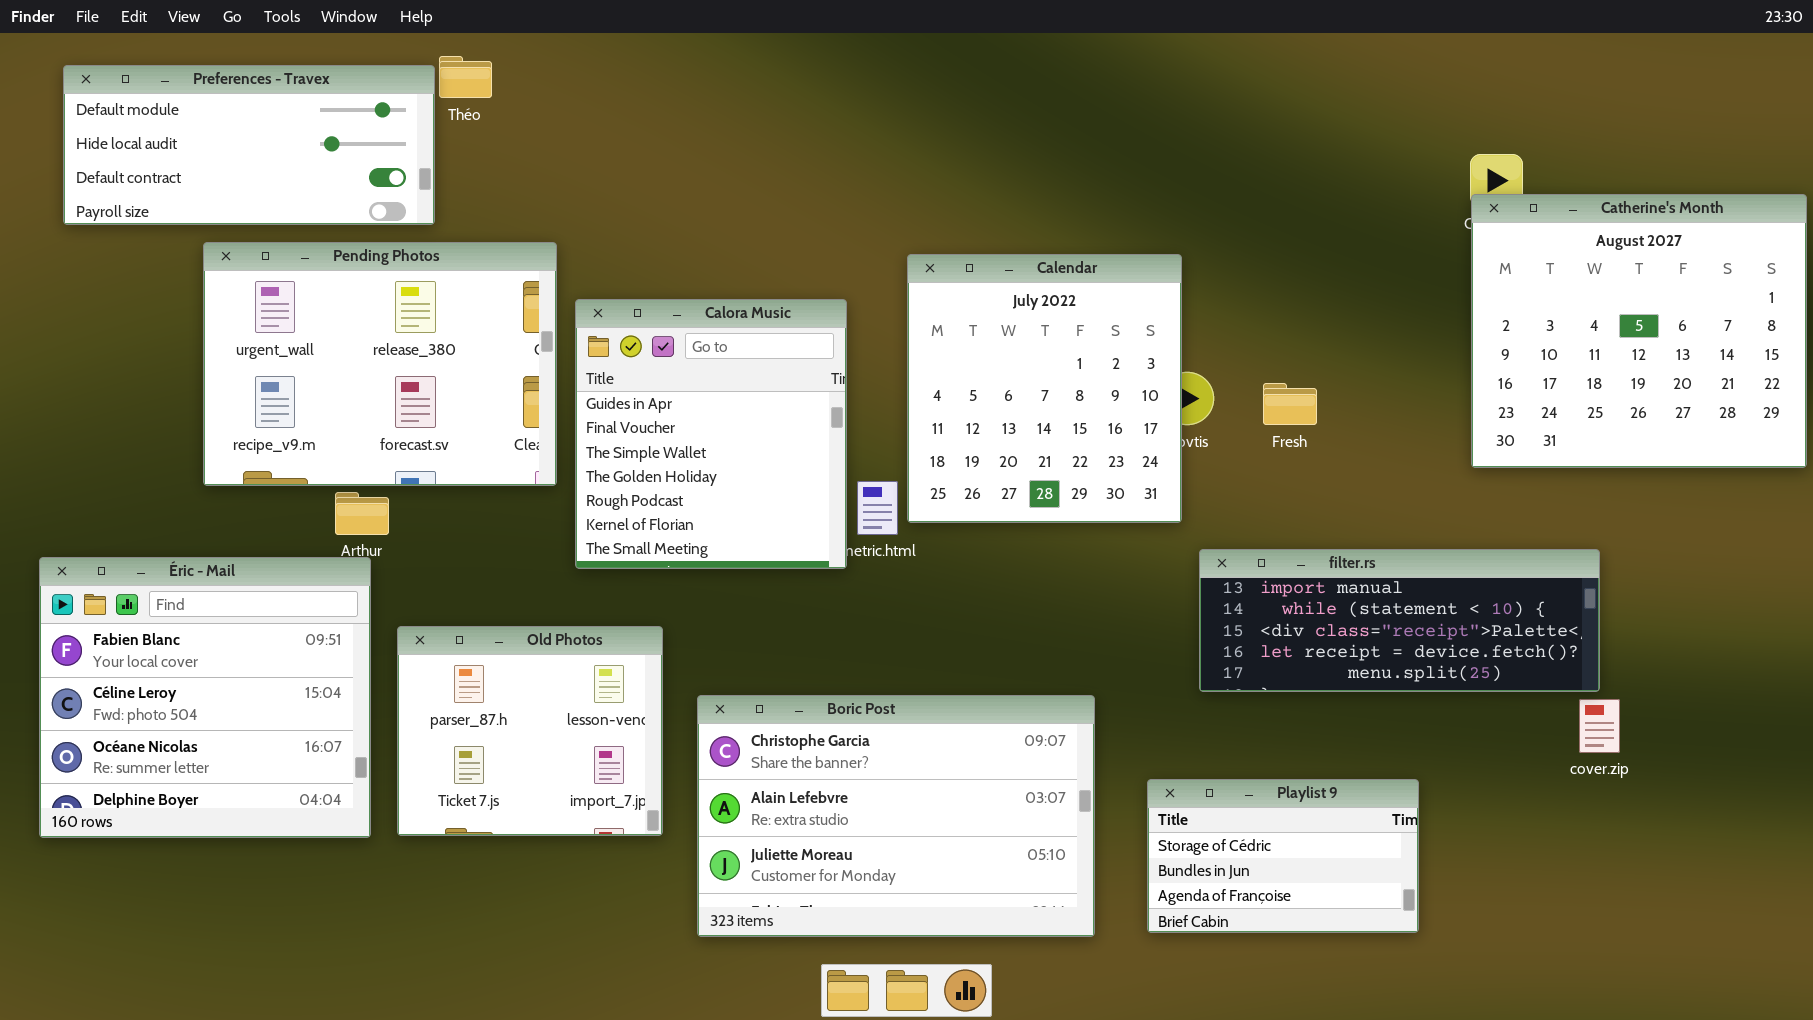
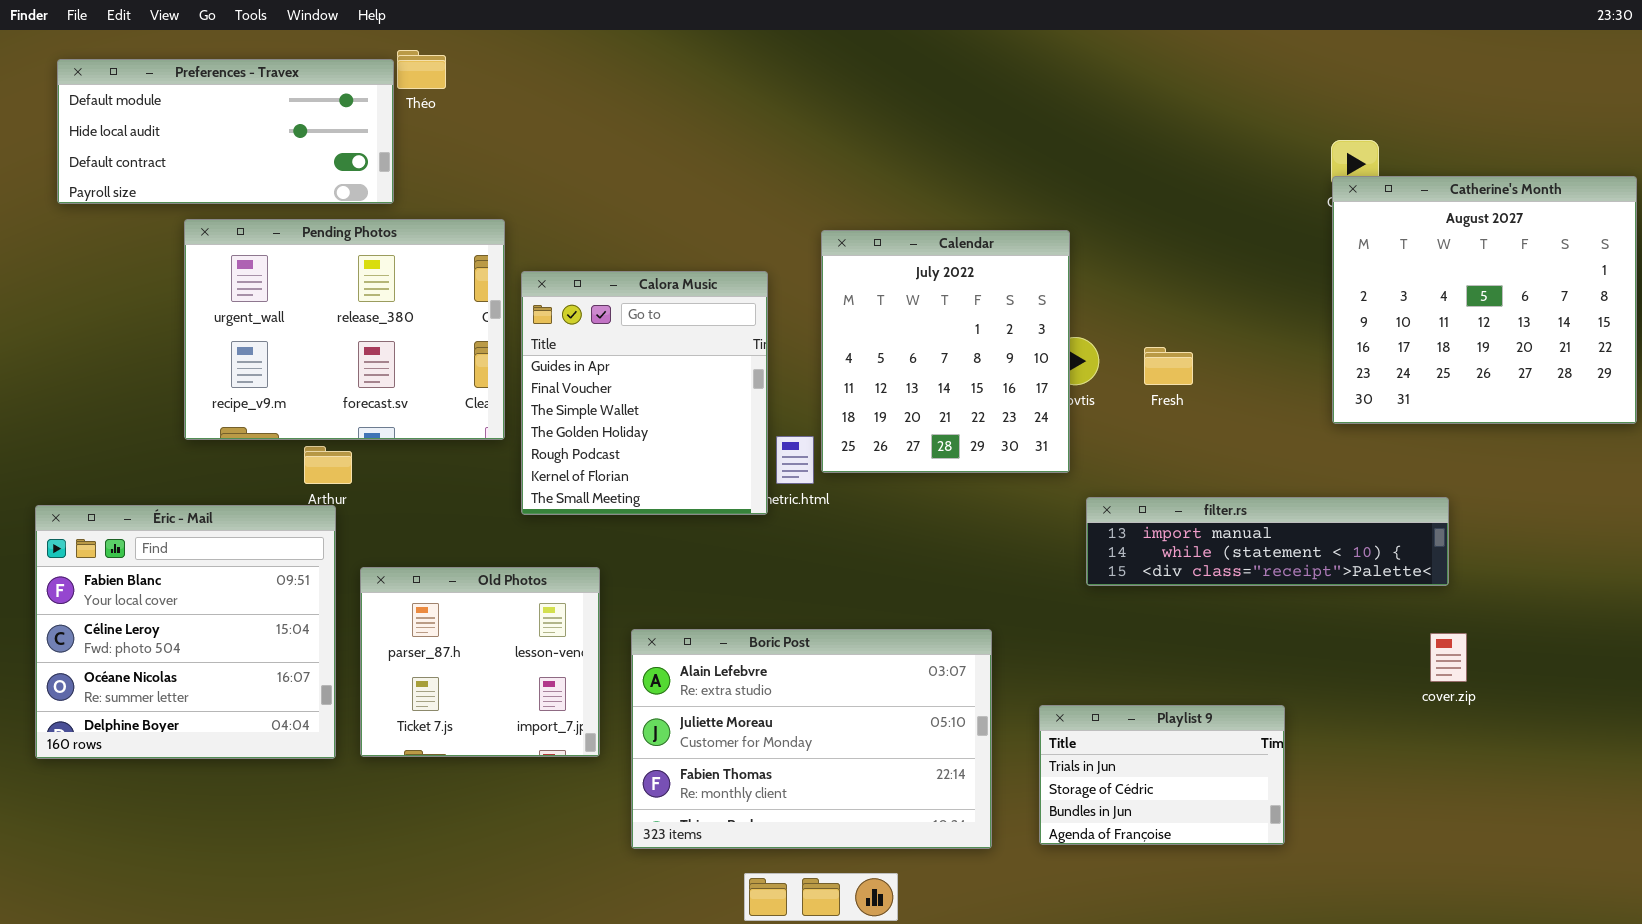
filter.rs: [1199,549,1600,692] -> [1086,497,1449,586], resized
Boric Post: [697,695,1095,937] -> [631,629,992,849], scrolled down 1 row
Playlist 9: [1147,779,1419,933] -> [1039,705,1285,845], scrolled up 1 row

